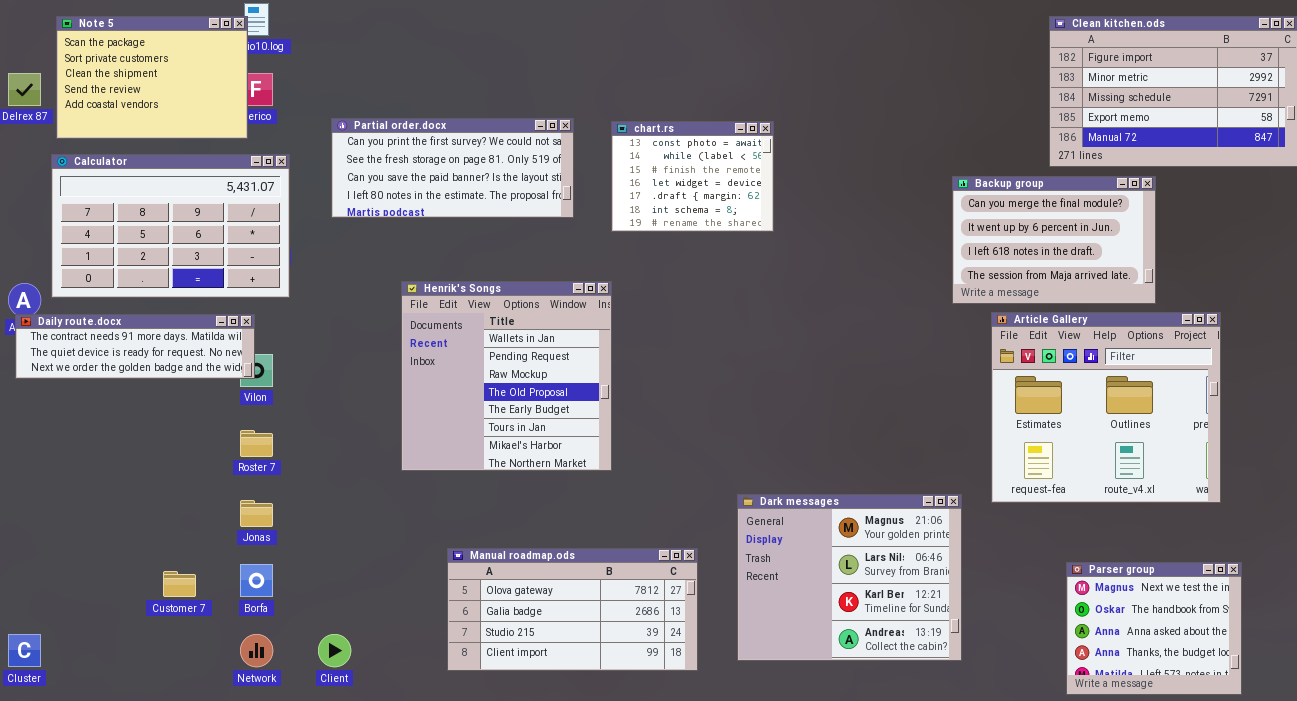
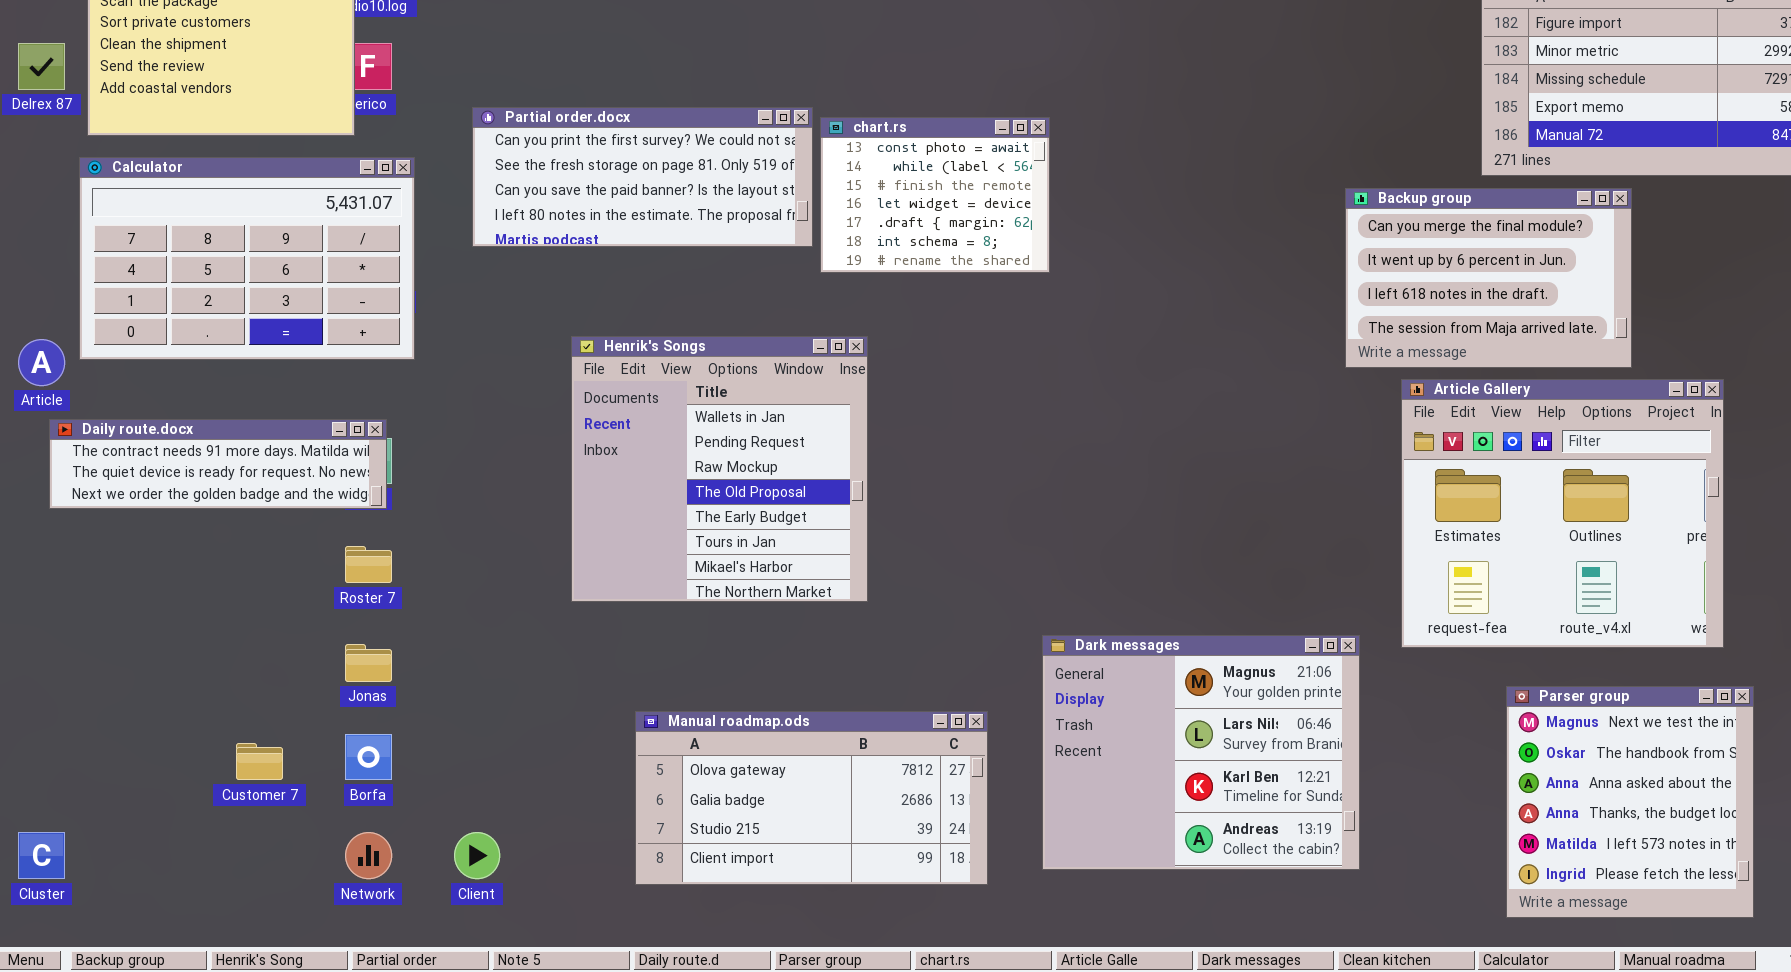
chart.rs: [611,121,774,232] -> [820,117,1050,273], moved
Daily route.docx: [15,314,255,379] -> [49,419,387,509], moved
Parser group: [1066,562,1242,695] -> [1506,686,1754,918], resized

